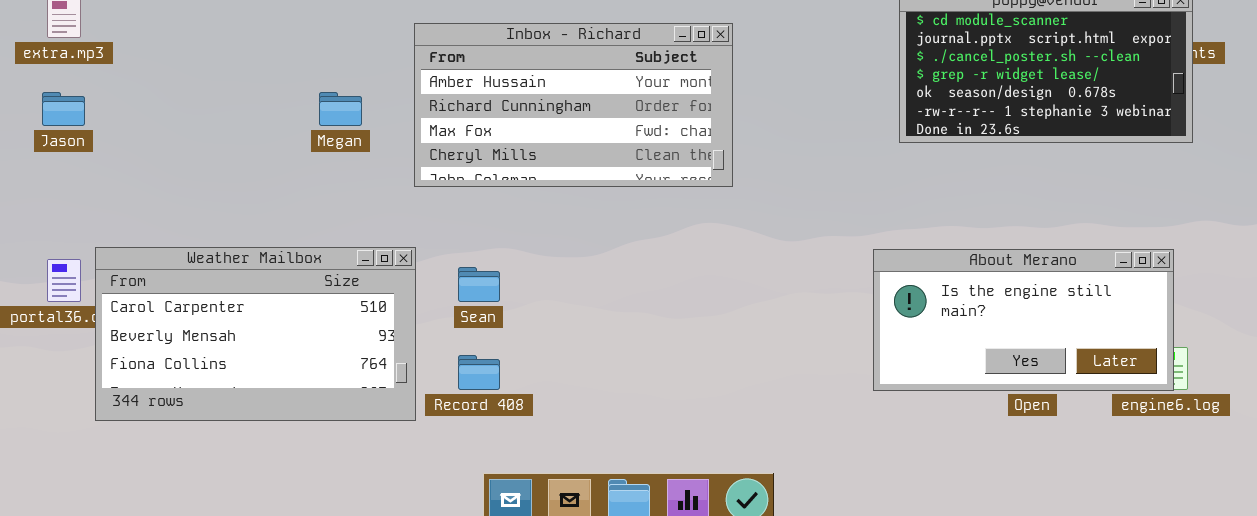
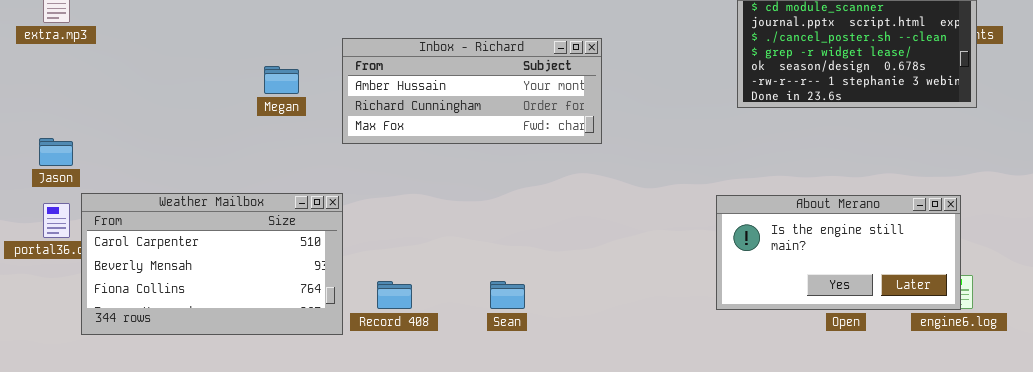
Inbox - Richard: [414,23,733,187] -> [342,38,602,144], resized
Jason: [42,92,85,126] -> [39,138,73,166], moved
Sean: [458,267,500,302] -> [490,281,525,309], moved

